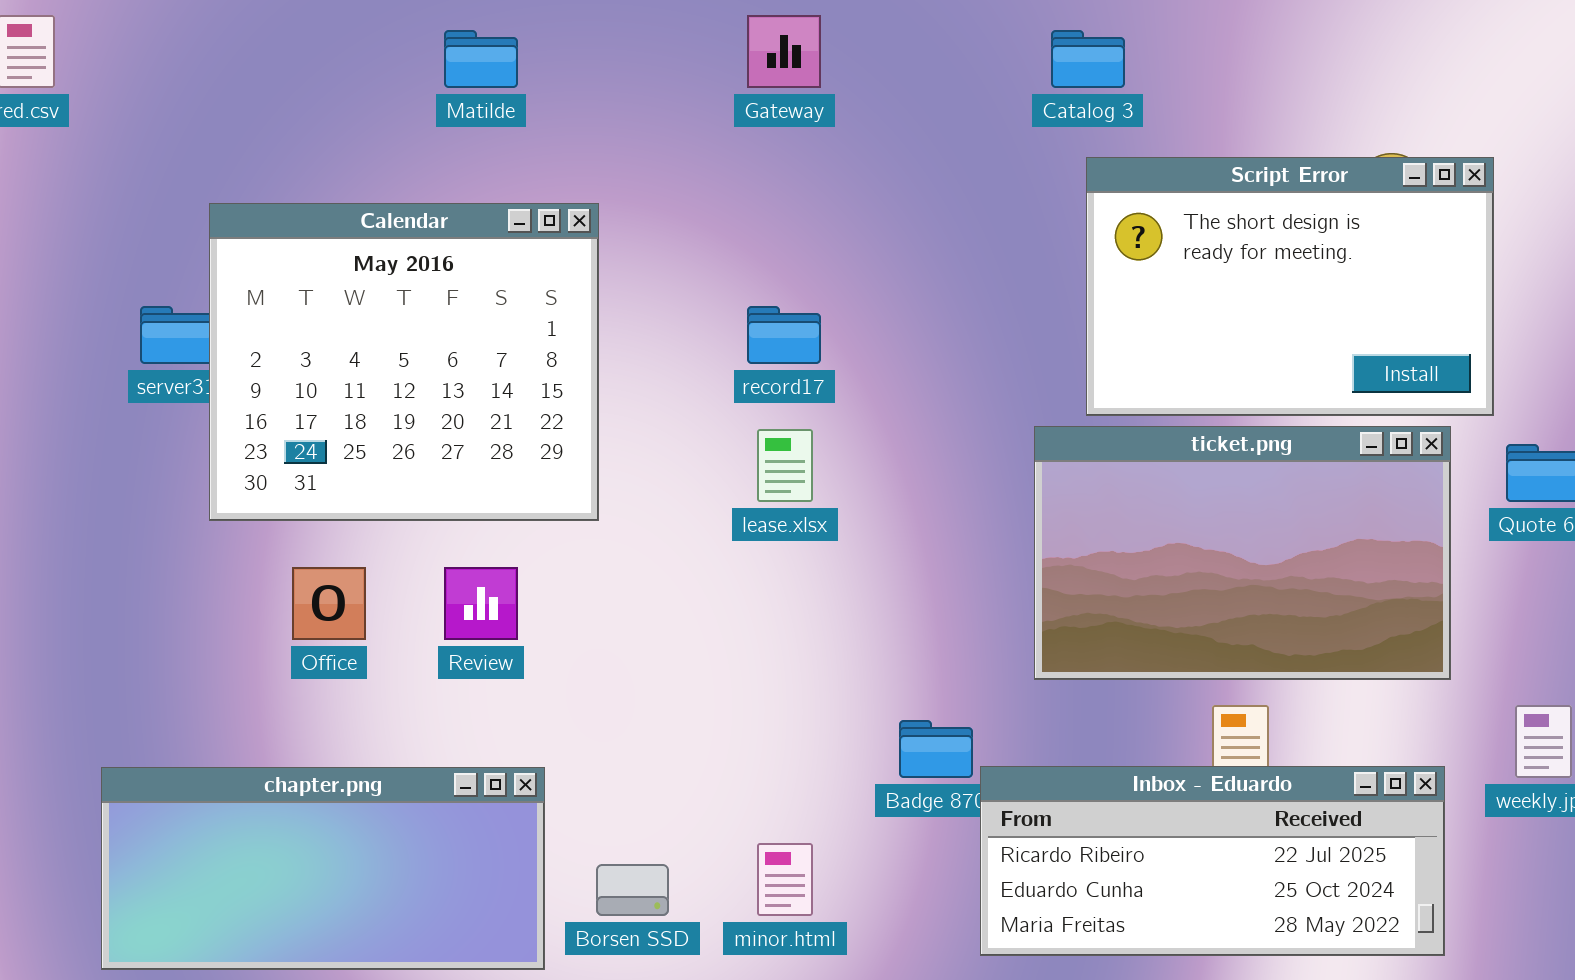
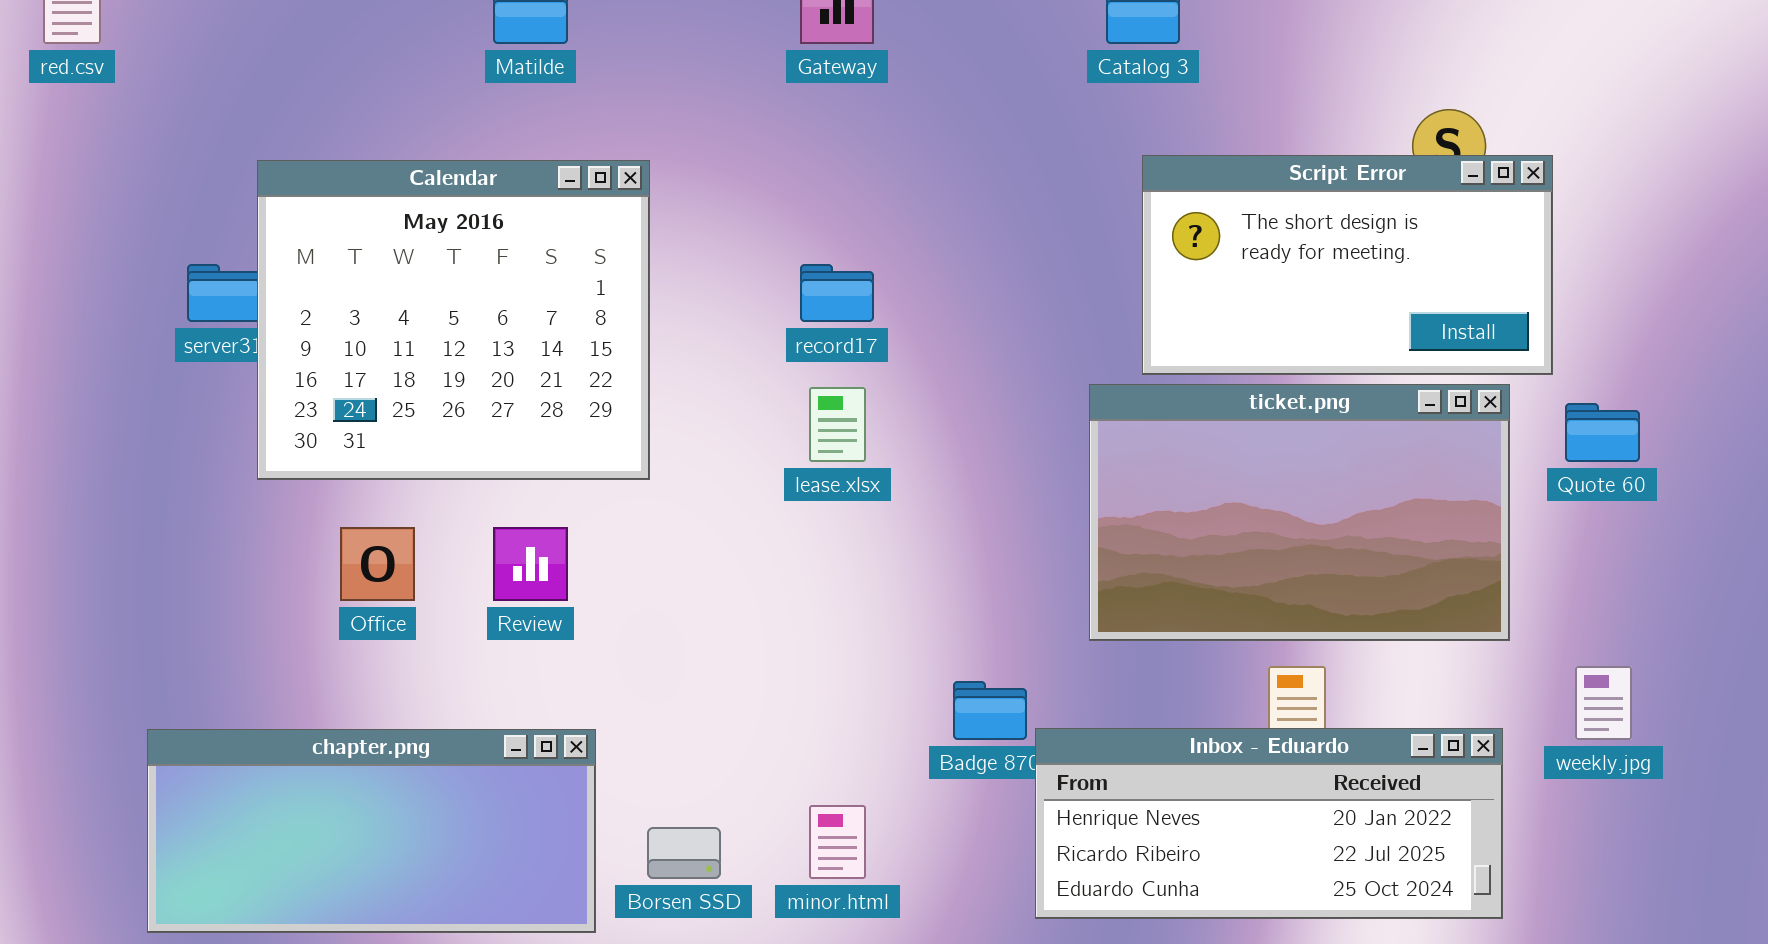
Script Error: [1086,157,1494,416] -> [1142,155,1553,375], resized
Inbox - Eduardo: [980,766,1445,956] -> [1035,728,1503,919], scrolled up 1 row

